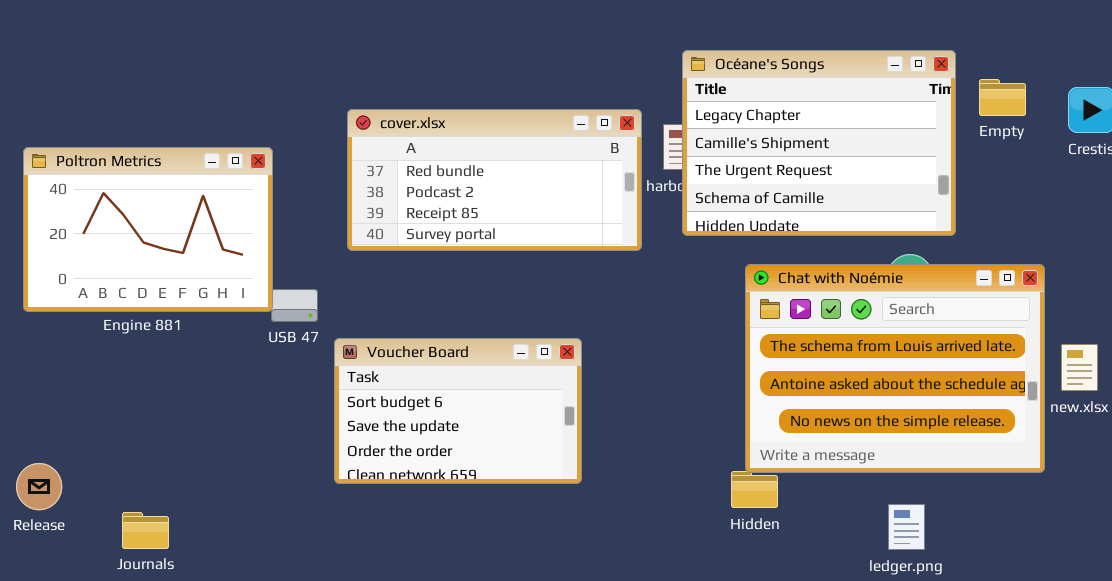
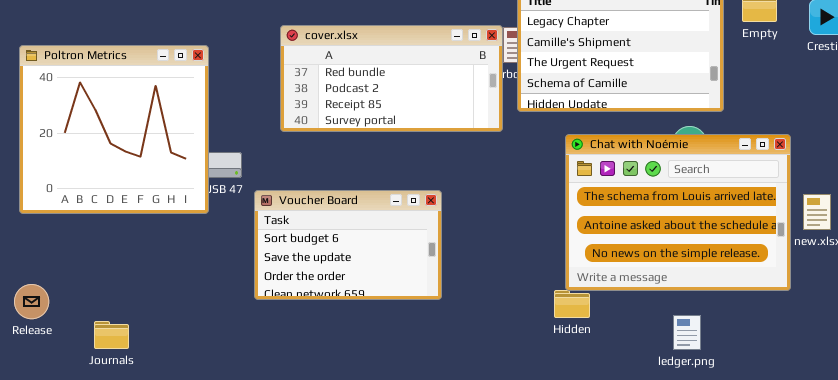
cover.xlsx: [347,109,642,251] -> [280,25,503,132], moved
Poltron Metrics: [23,147,273,312] -> [19,45,209,214], resized

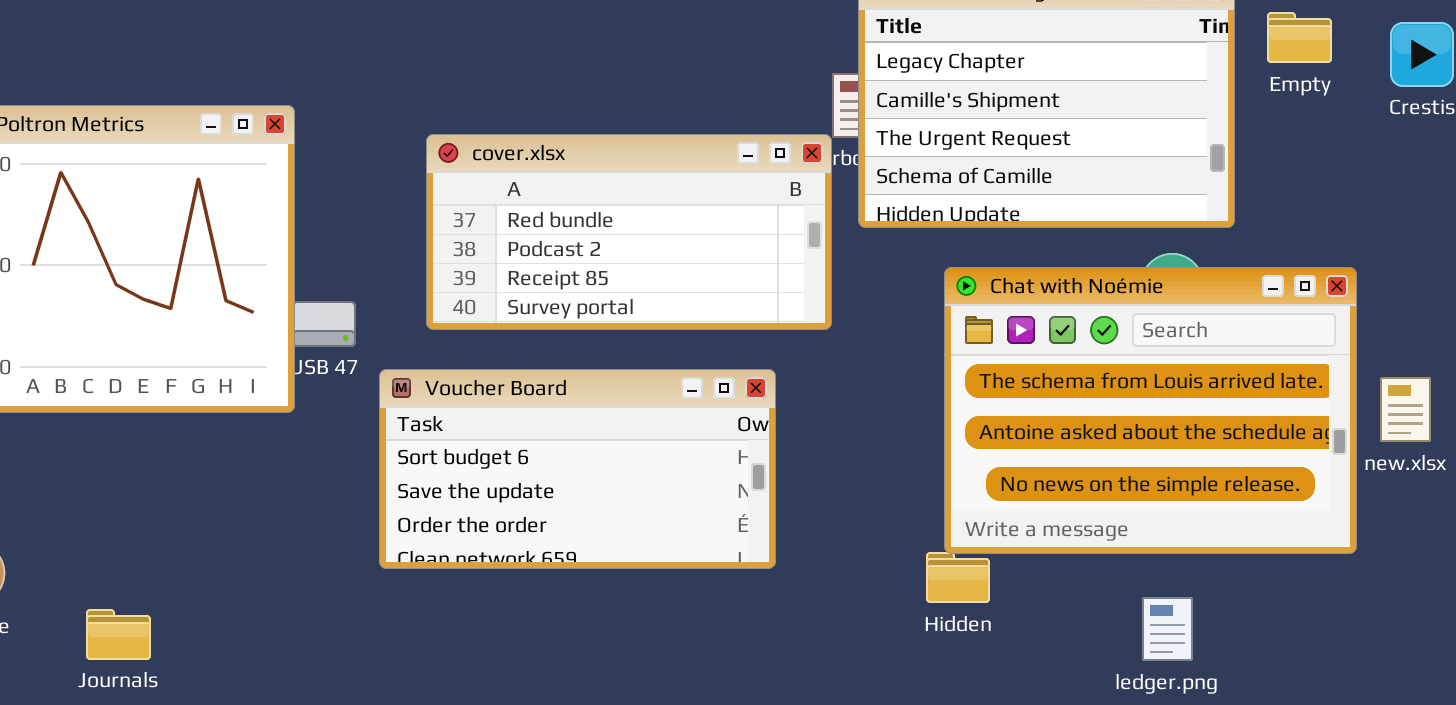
cover.xlsx: [280,25,503,132] -> [426,134,832,330], moved
Voucher Board: [254,190,442,300] -> [379,369,776,569], resized

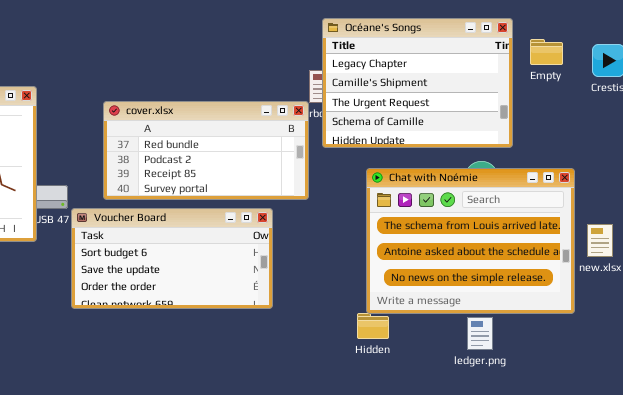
Voucher Board: [379,369,776,569] -> [71,208,273,309], moved
ledger.png: [1142,597,1193,661] -> [467,317,493,350], moved

